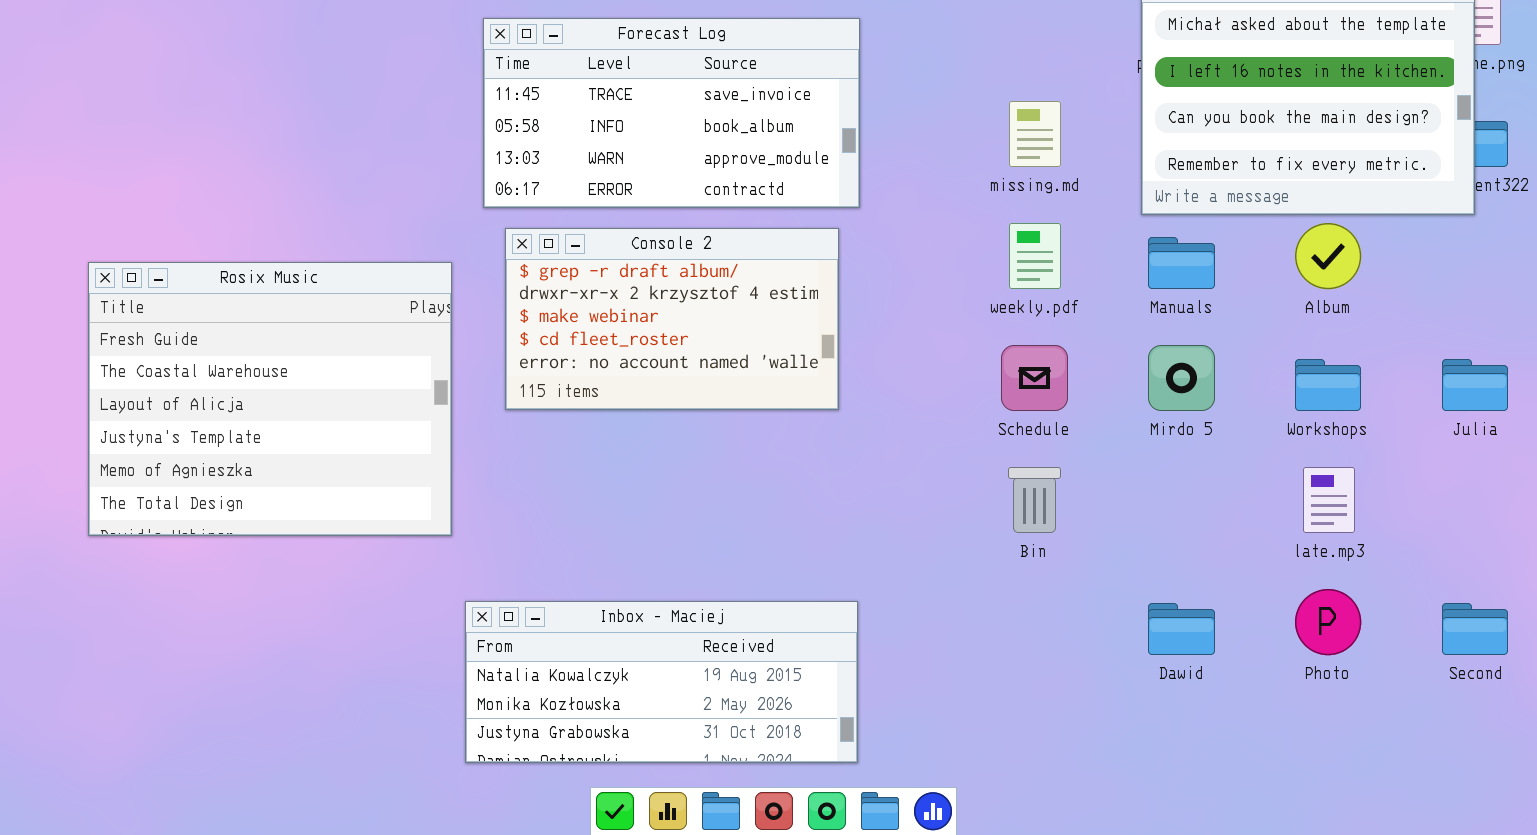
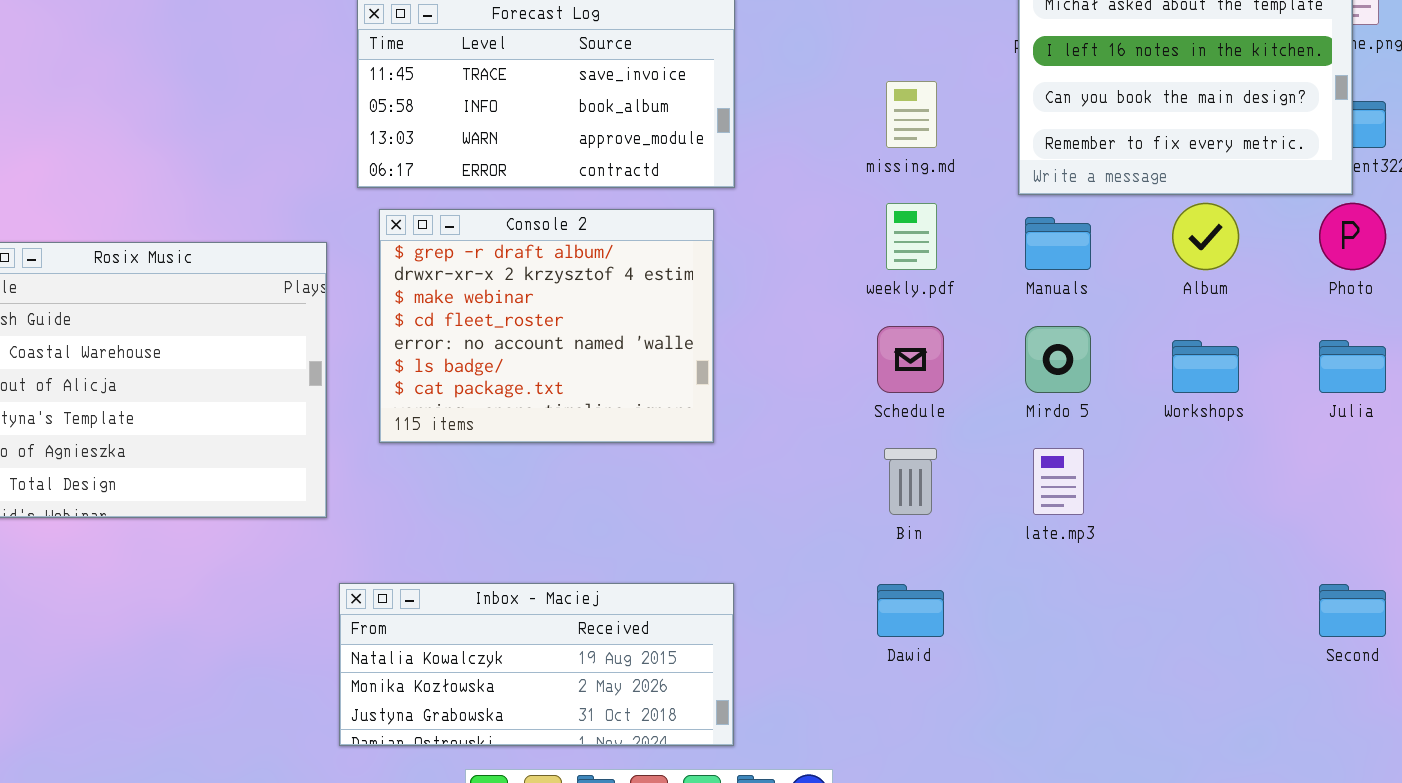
Console 2: [505,228,839,410] -> [379,209,714,443], resized
late.mp3: [1303,467,1355,533] -> [1033,448,1084,515], moved
Photo: [1295,589,1361,655] -> [1319,203,1386,270], moved
Dawid: [1148,603,1215,655] -> [877,584,944,637], moved

